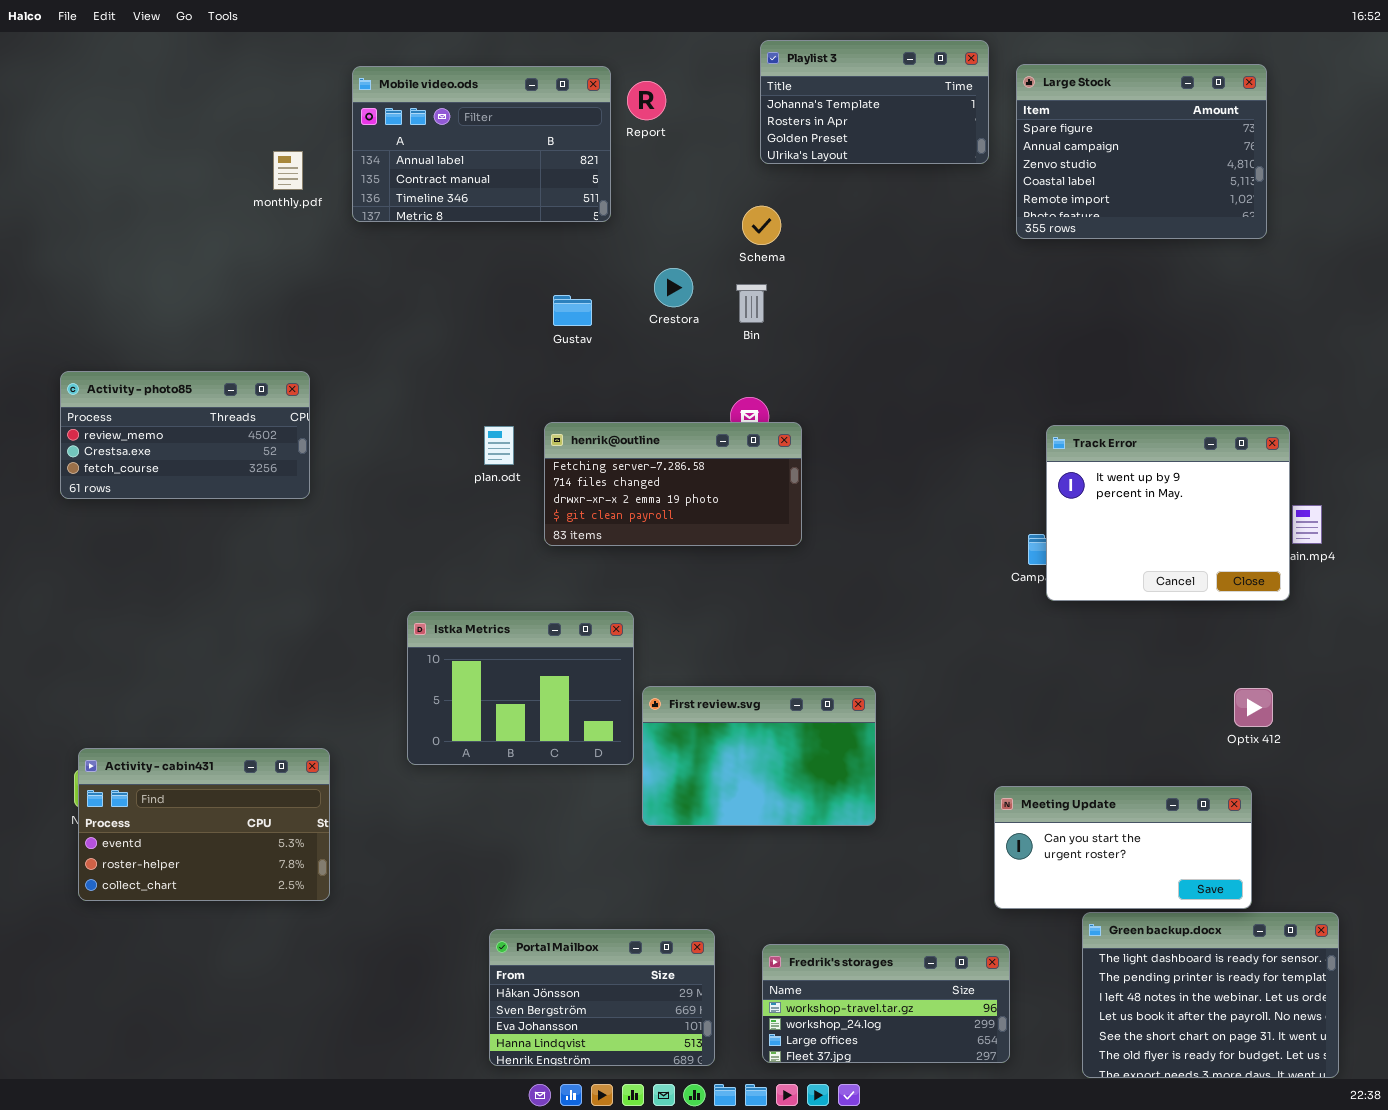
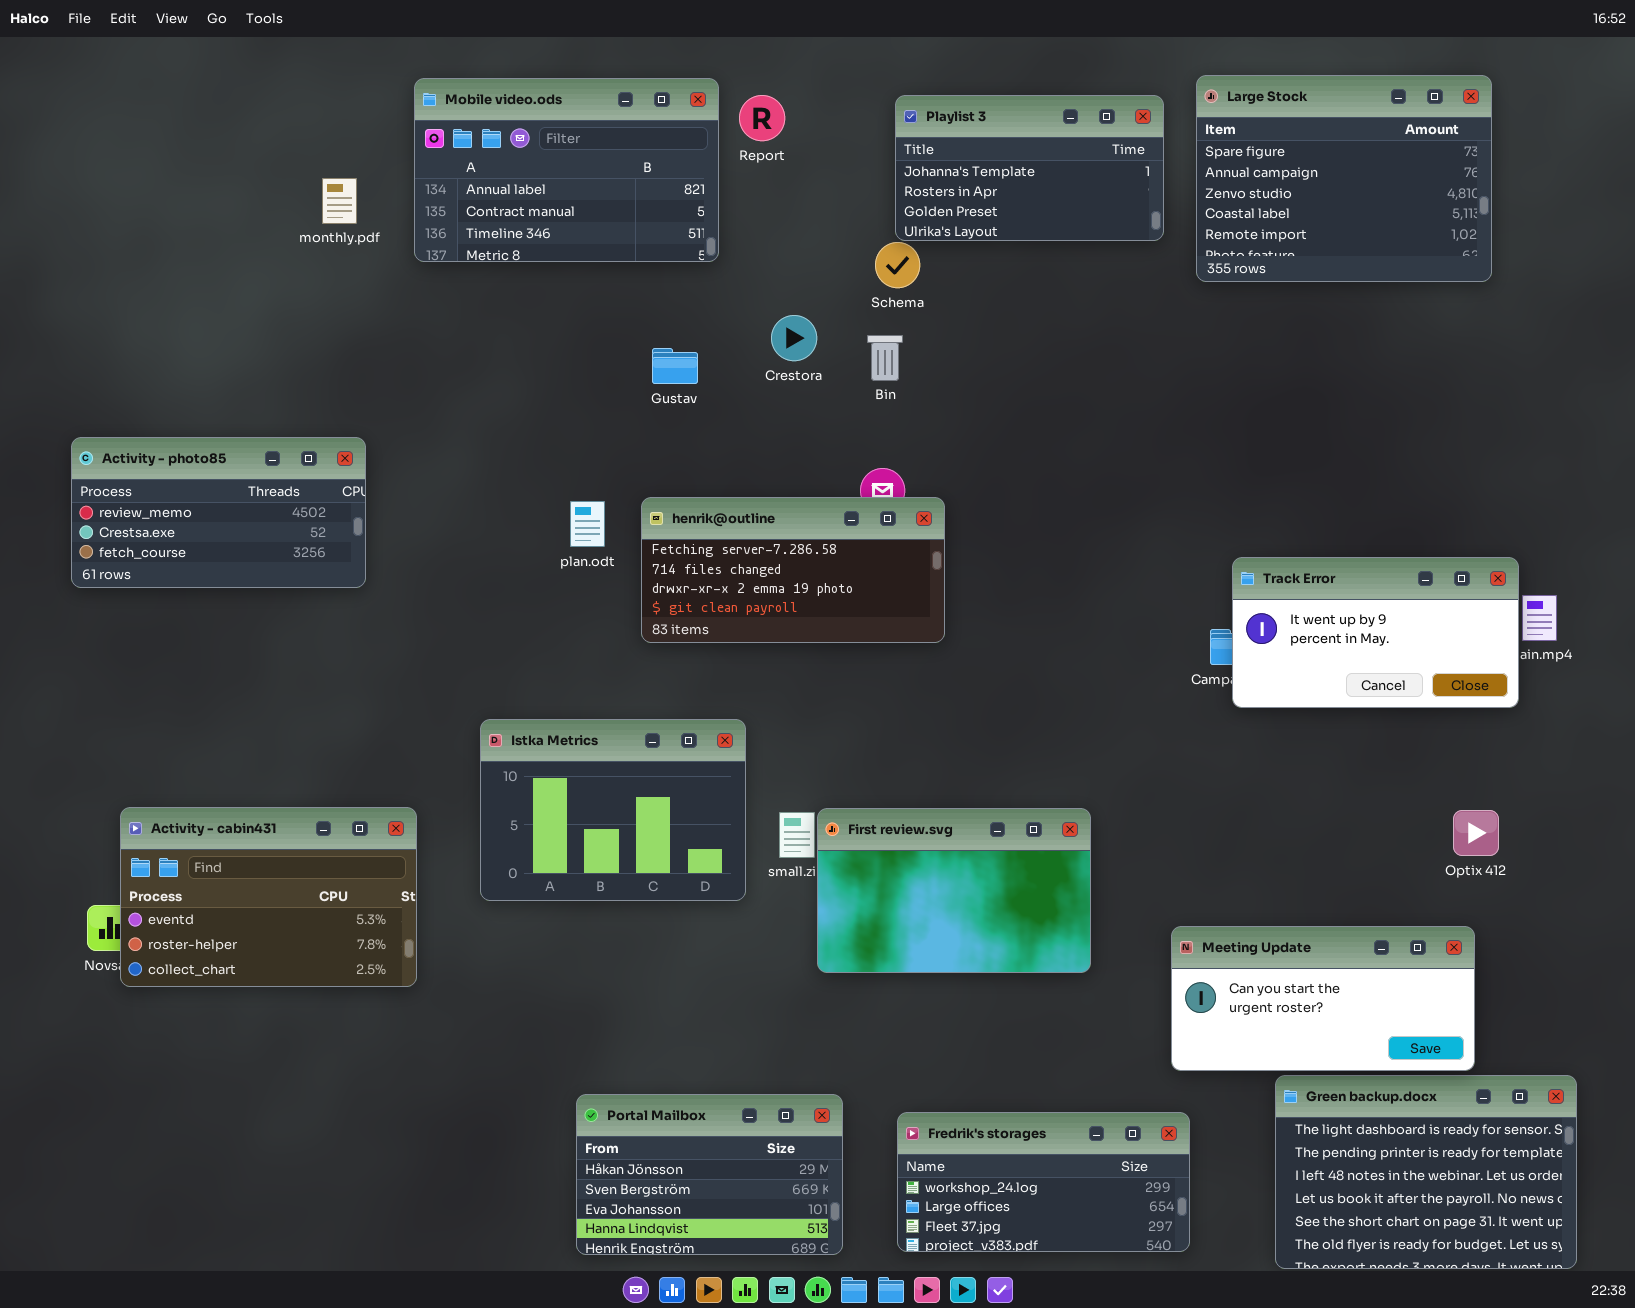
Playlist 3: [760,40,989,164] -> [895,95,1164,241], moved
Track Error: [1046,425,1290,601] -> [1232,557,1519,708], resized
First review.svg: [642,686,876,826] -> [817,808,1091,973], moved
Activity - cabin431: [78,748,330,901] -> [120,807,417,987], moved
Fredrik's storages: [762,944,1010,1063] -> [897,1112,1190,1252], scrolled down 1 row

